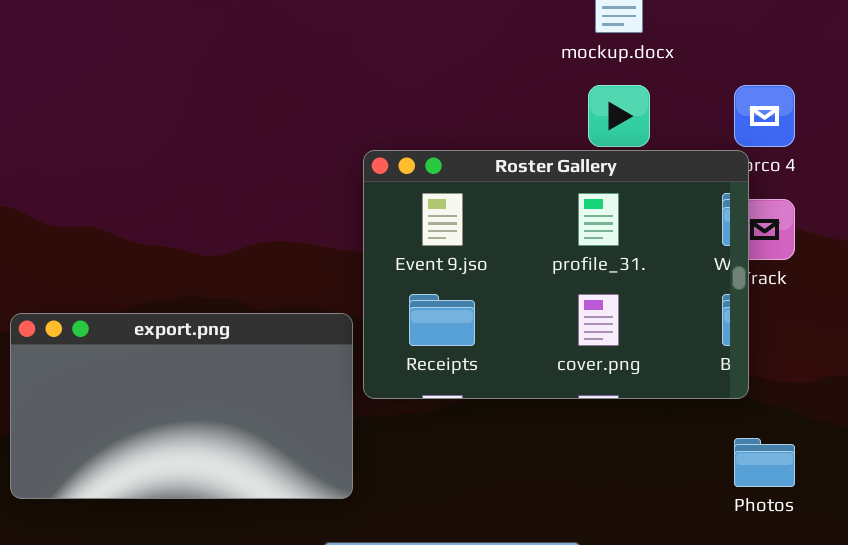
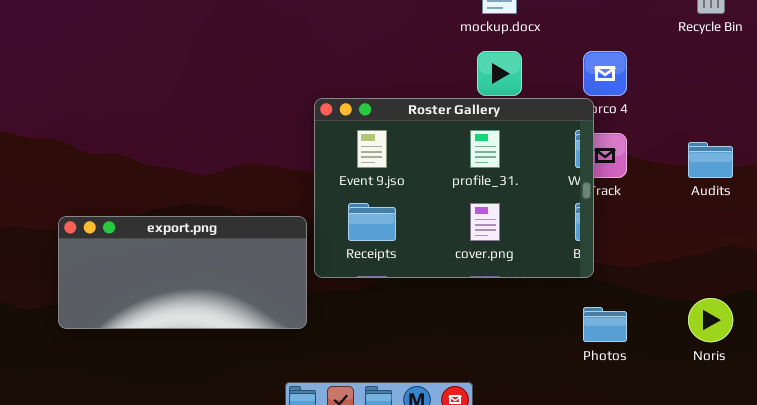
export.png: [10,313,353,499] -> [58,216,307,329], resized

